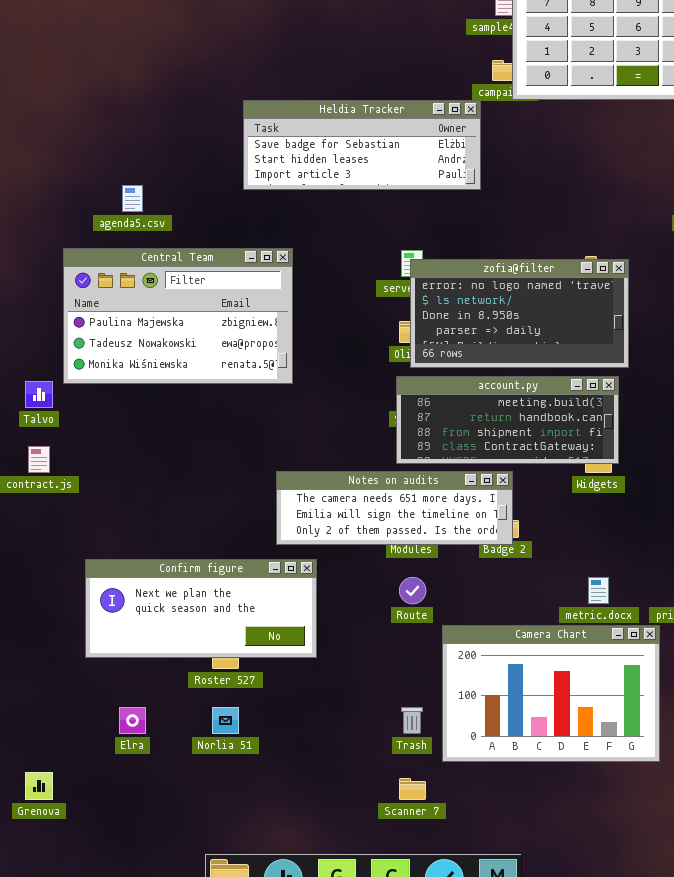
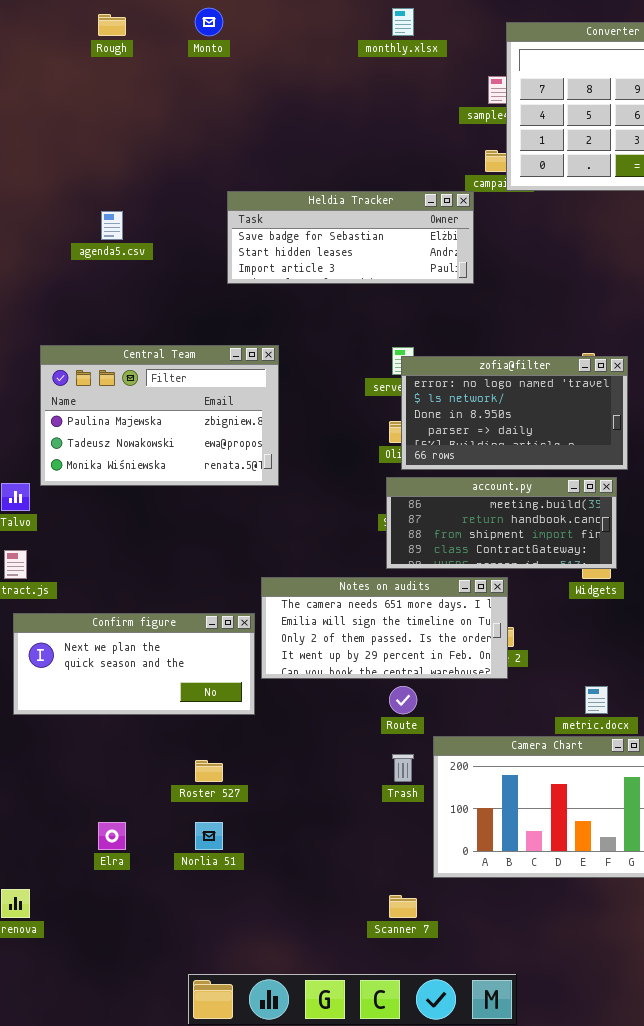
agenda5.csv: [122,185,143,212] -> [101,211,123,240], moved
Notes on audits: [276,471,513,545] -> [261,577,508,679], resized
Confirm figure: [85,559,317,658] -> [13,613,255,715], moved
Trash: [401,707,423,734] -> [392,754,414,782], moved

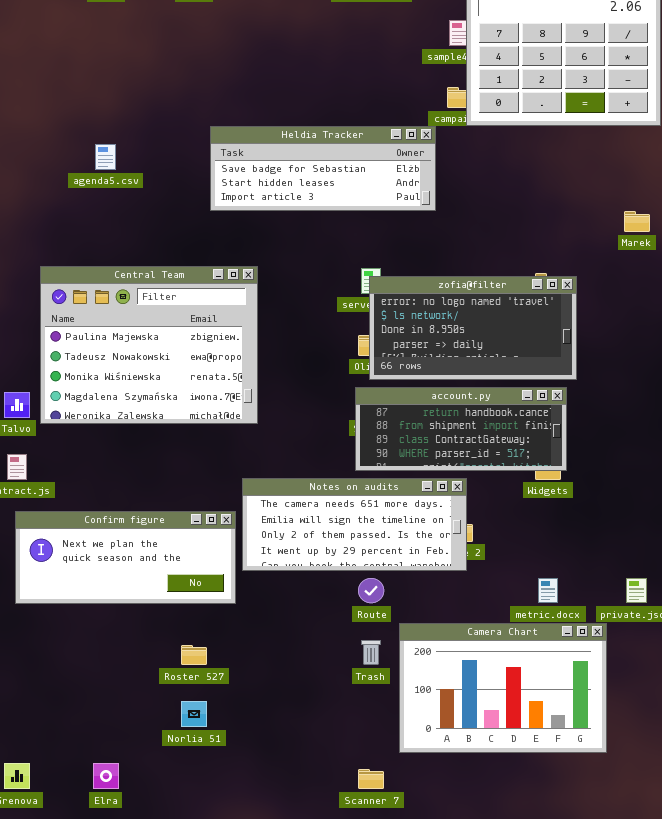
Central Team: [40,345,279,486] -> [40,266,258,424], resized
account.py: [386,477,617,569] -> [355,387,567,471], scrolled down 1 row
Elra: [98,822,126,850] -> [93,763,119,789], moved

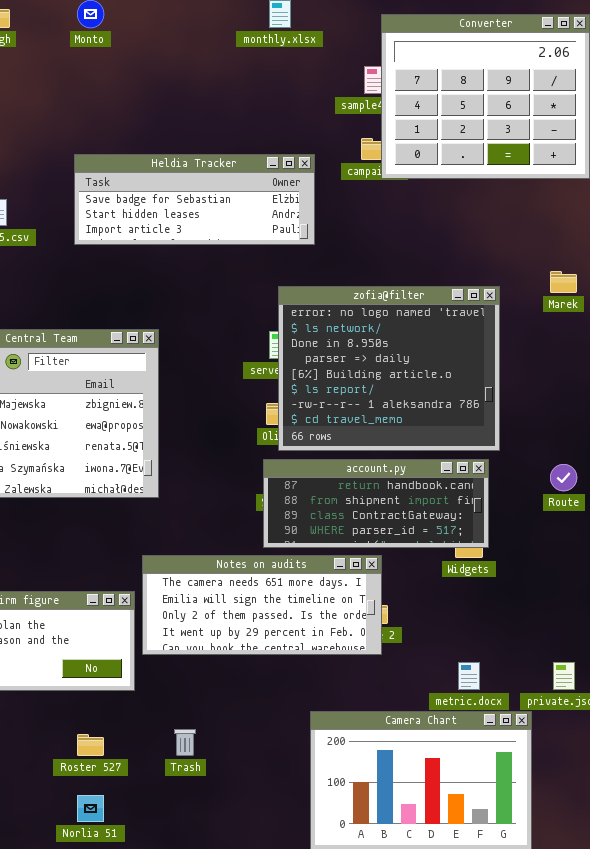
Heldia Tracker: [210,126,436,211] -> [74,154,315,245], moved
zofia@filter: [369,276,577,380] -> [278,286,500,451], resized
Route: [358,578,384,603] -> [550,464,577,491], moved
Trash: [361,640,381,665] -> [174,729,196,756], moved

